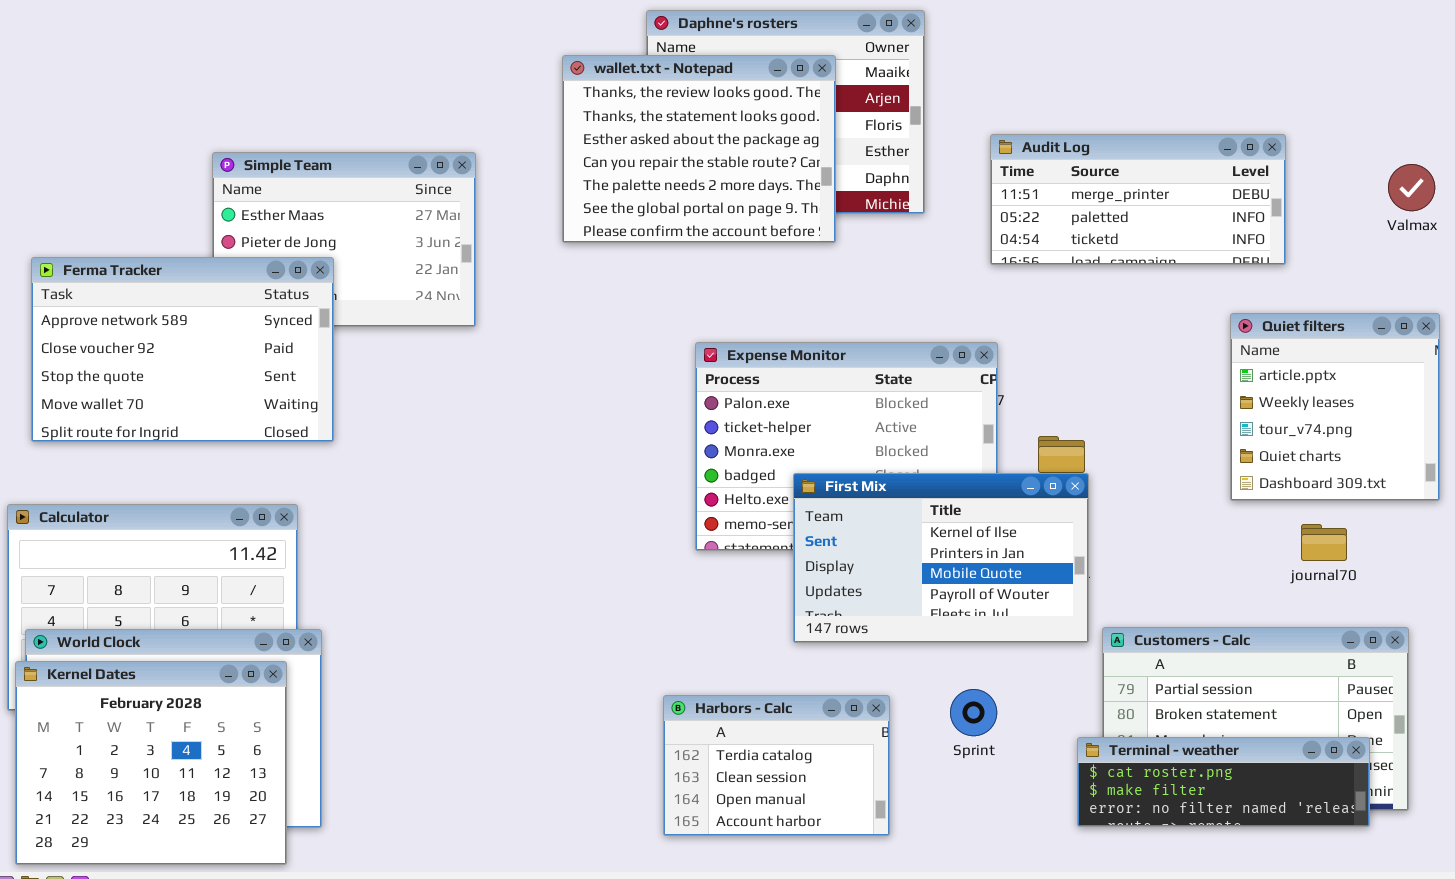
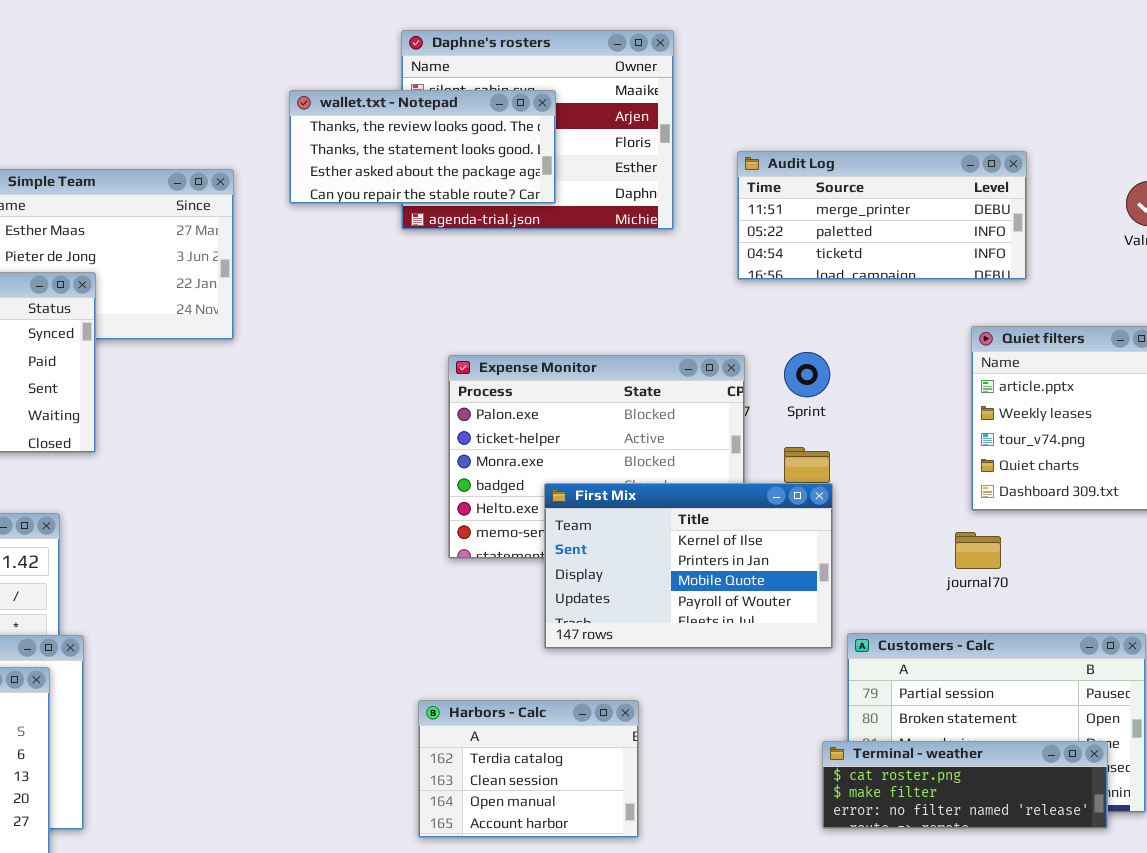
wallet.txt - Notepad: [562,55,836,243] -> [289,90,556,204], moved, resized
journal70: [1301,524,1347,561] -> [955,532,1001,569], moved
Sprint: [950,689,997,736] -> [784,352,830,397], moved

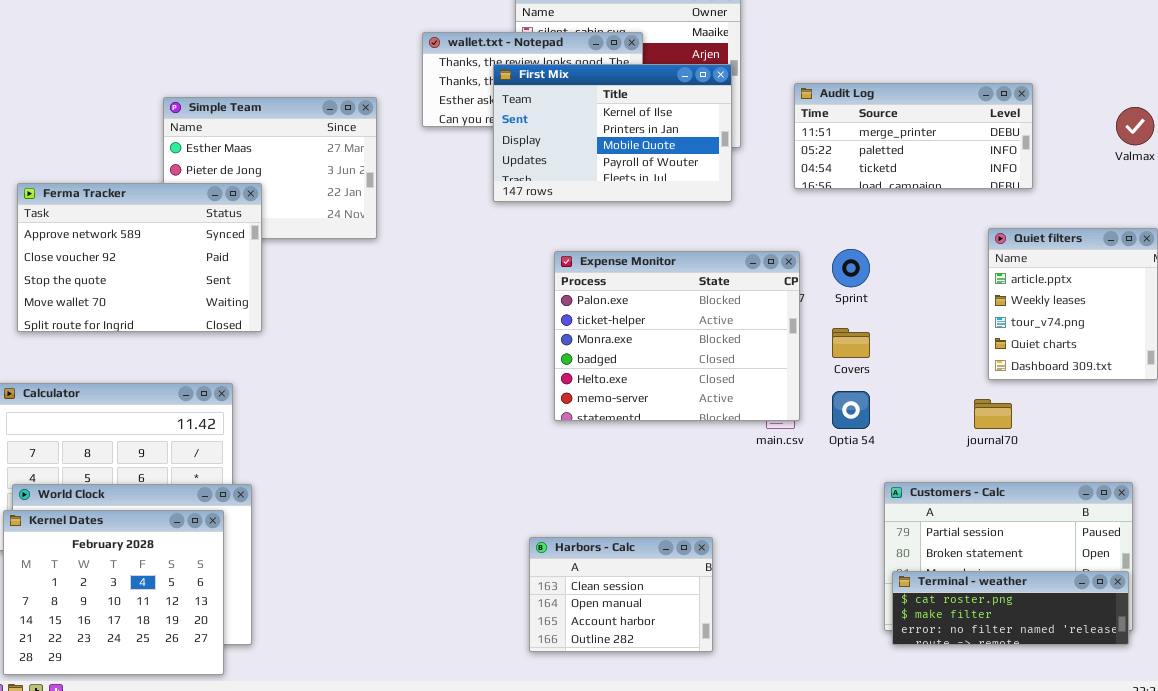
First Mix: [544,483,833,649] -> [493,64,732,202], moved
Harbors - Calc: [418,700,639,838] -> [529,537,713,652], scrolled down 1 row
Terminal - weather: [822,741,1108,829] -> [892,571,1129,645], moved

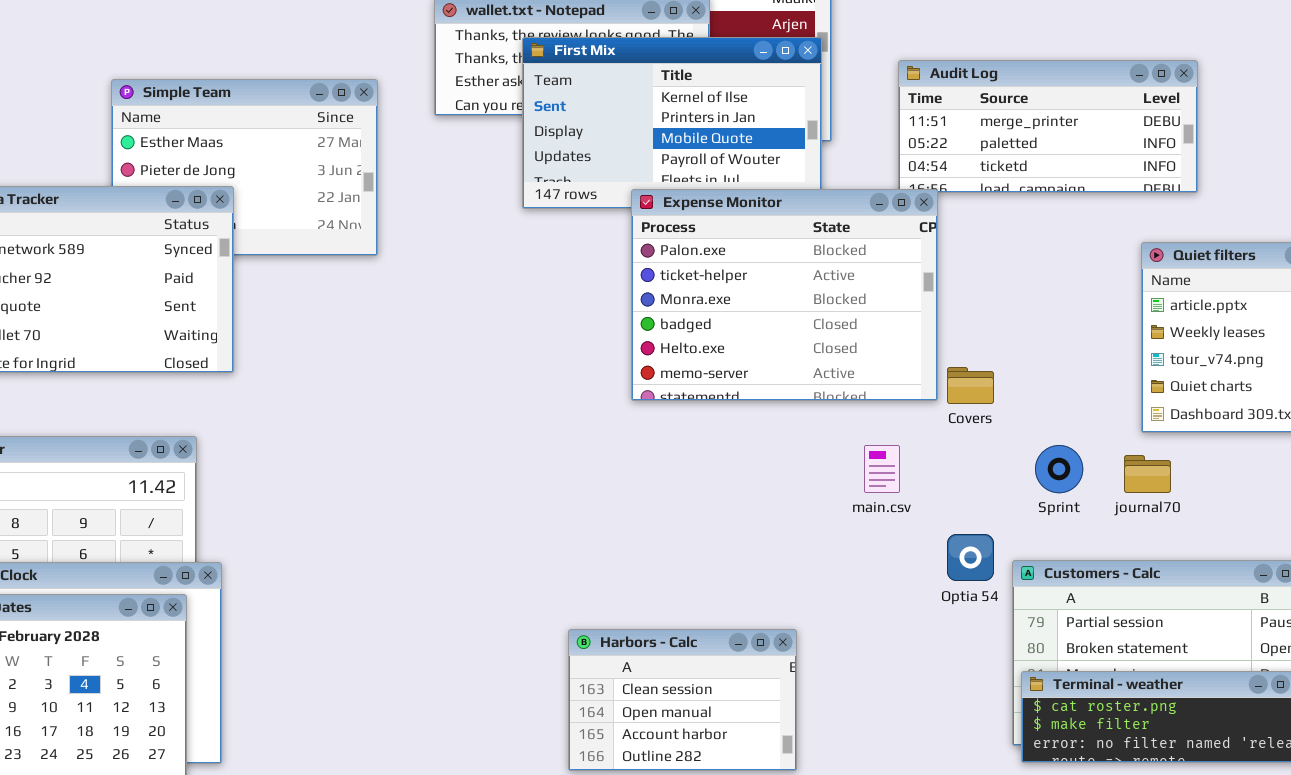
Sprint: [832,249,870,287] -> [1035,445,1083,493], moved
Expense Monitor: [554,251,800,421] -> [631,189,938,401], moved
Optia 54: [832,391,870,429] -> [947,534,994,581], moved

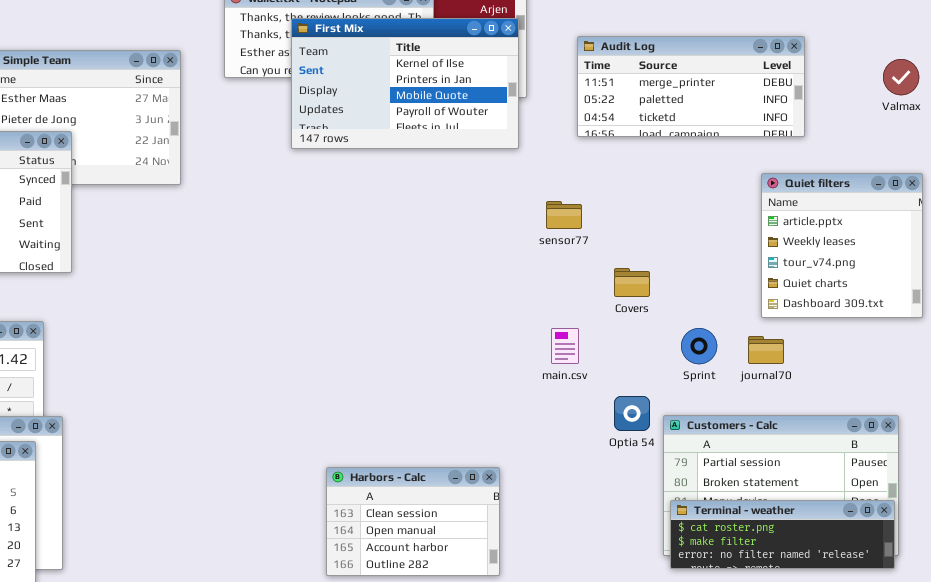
Expense Monitor: [631,189,938,401] -> none, closed

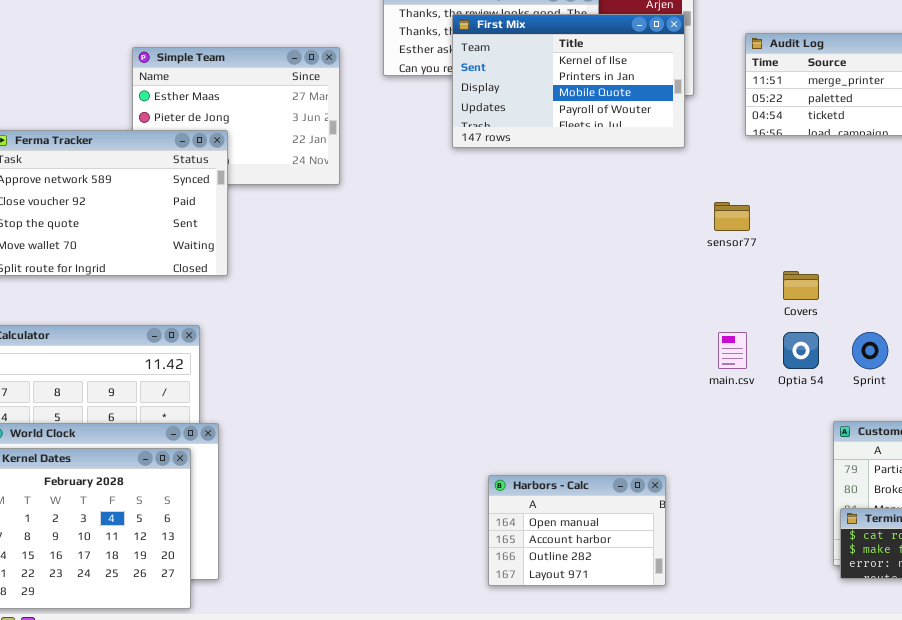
Optia 54: [614,396,650,431] -> [783,332,819,369], moved
Harbors - Calc: [326,467,500,576] -> [488,475,666,586], scrolled down 1 row

